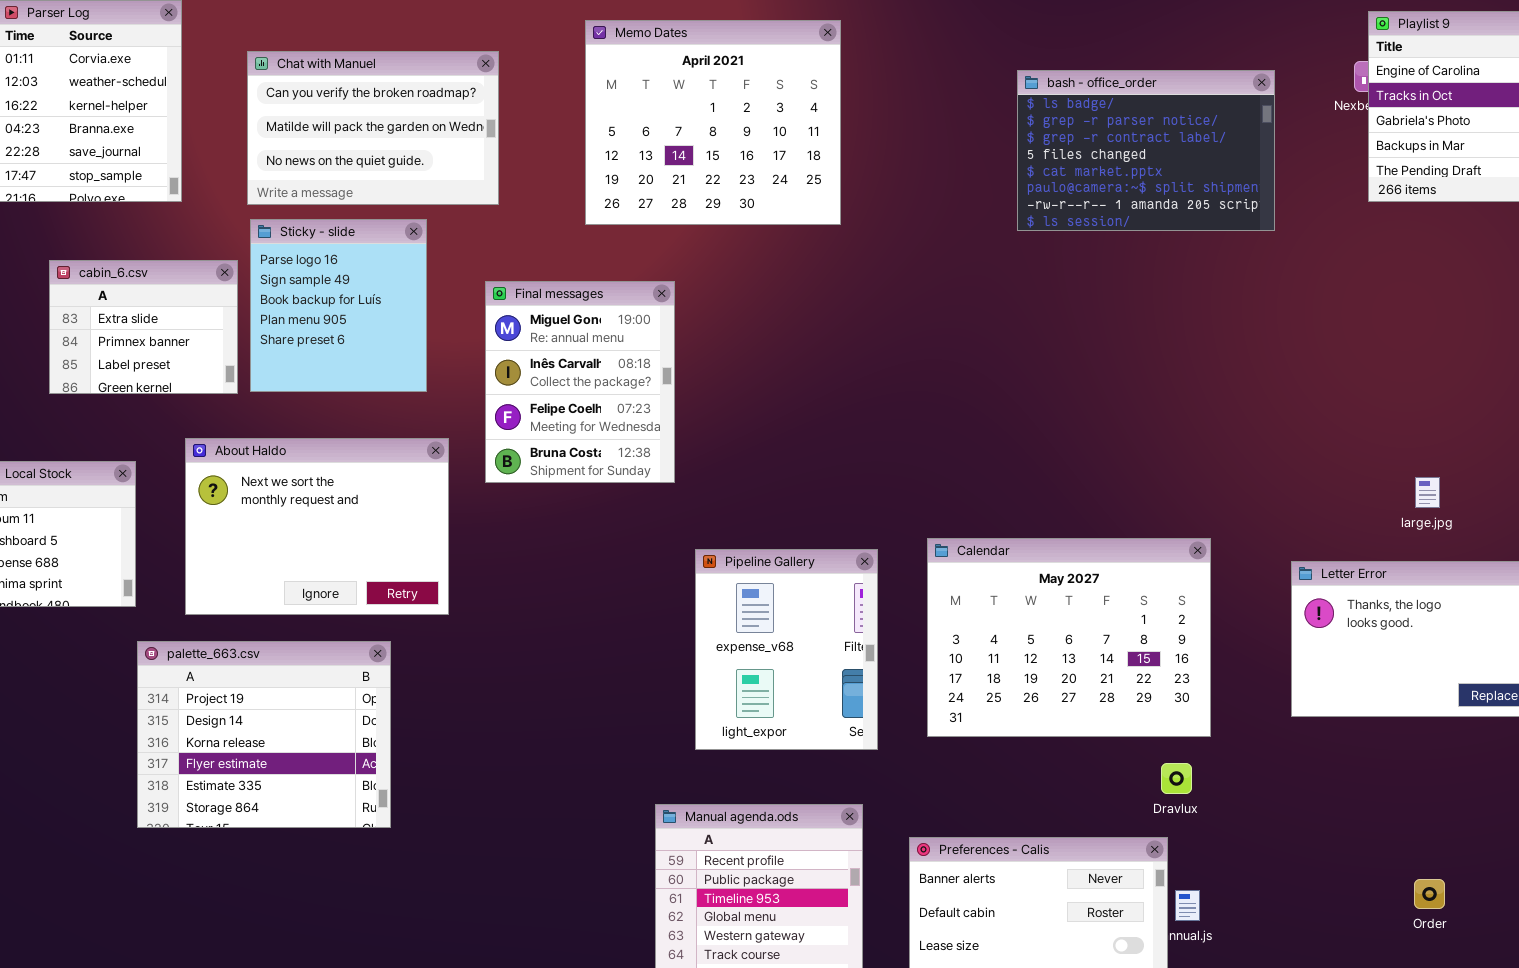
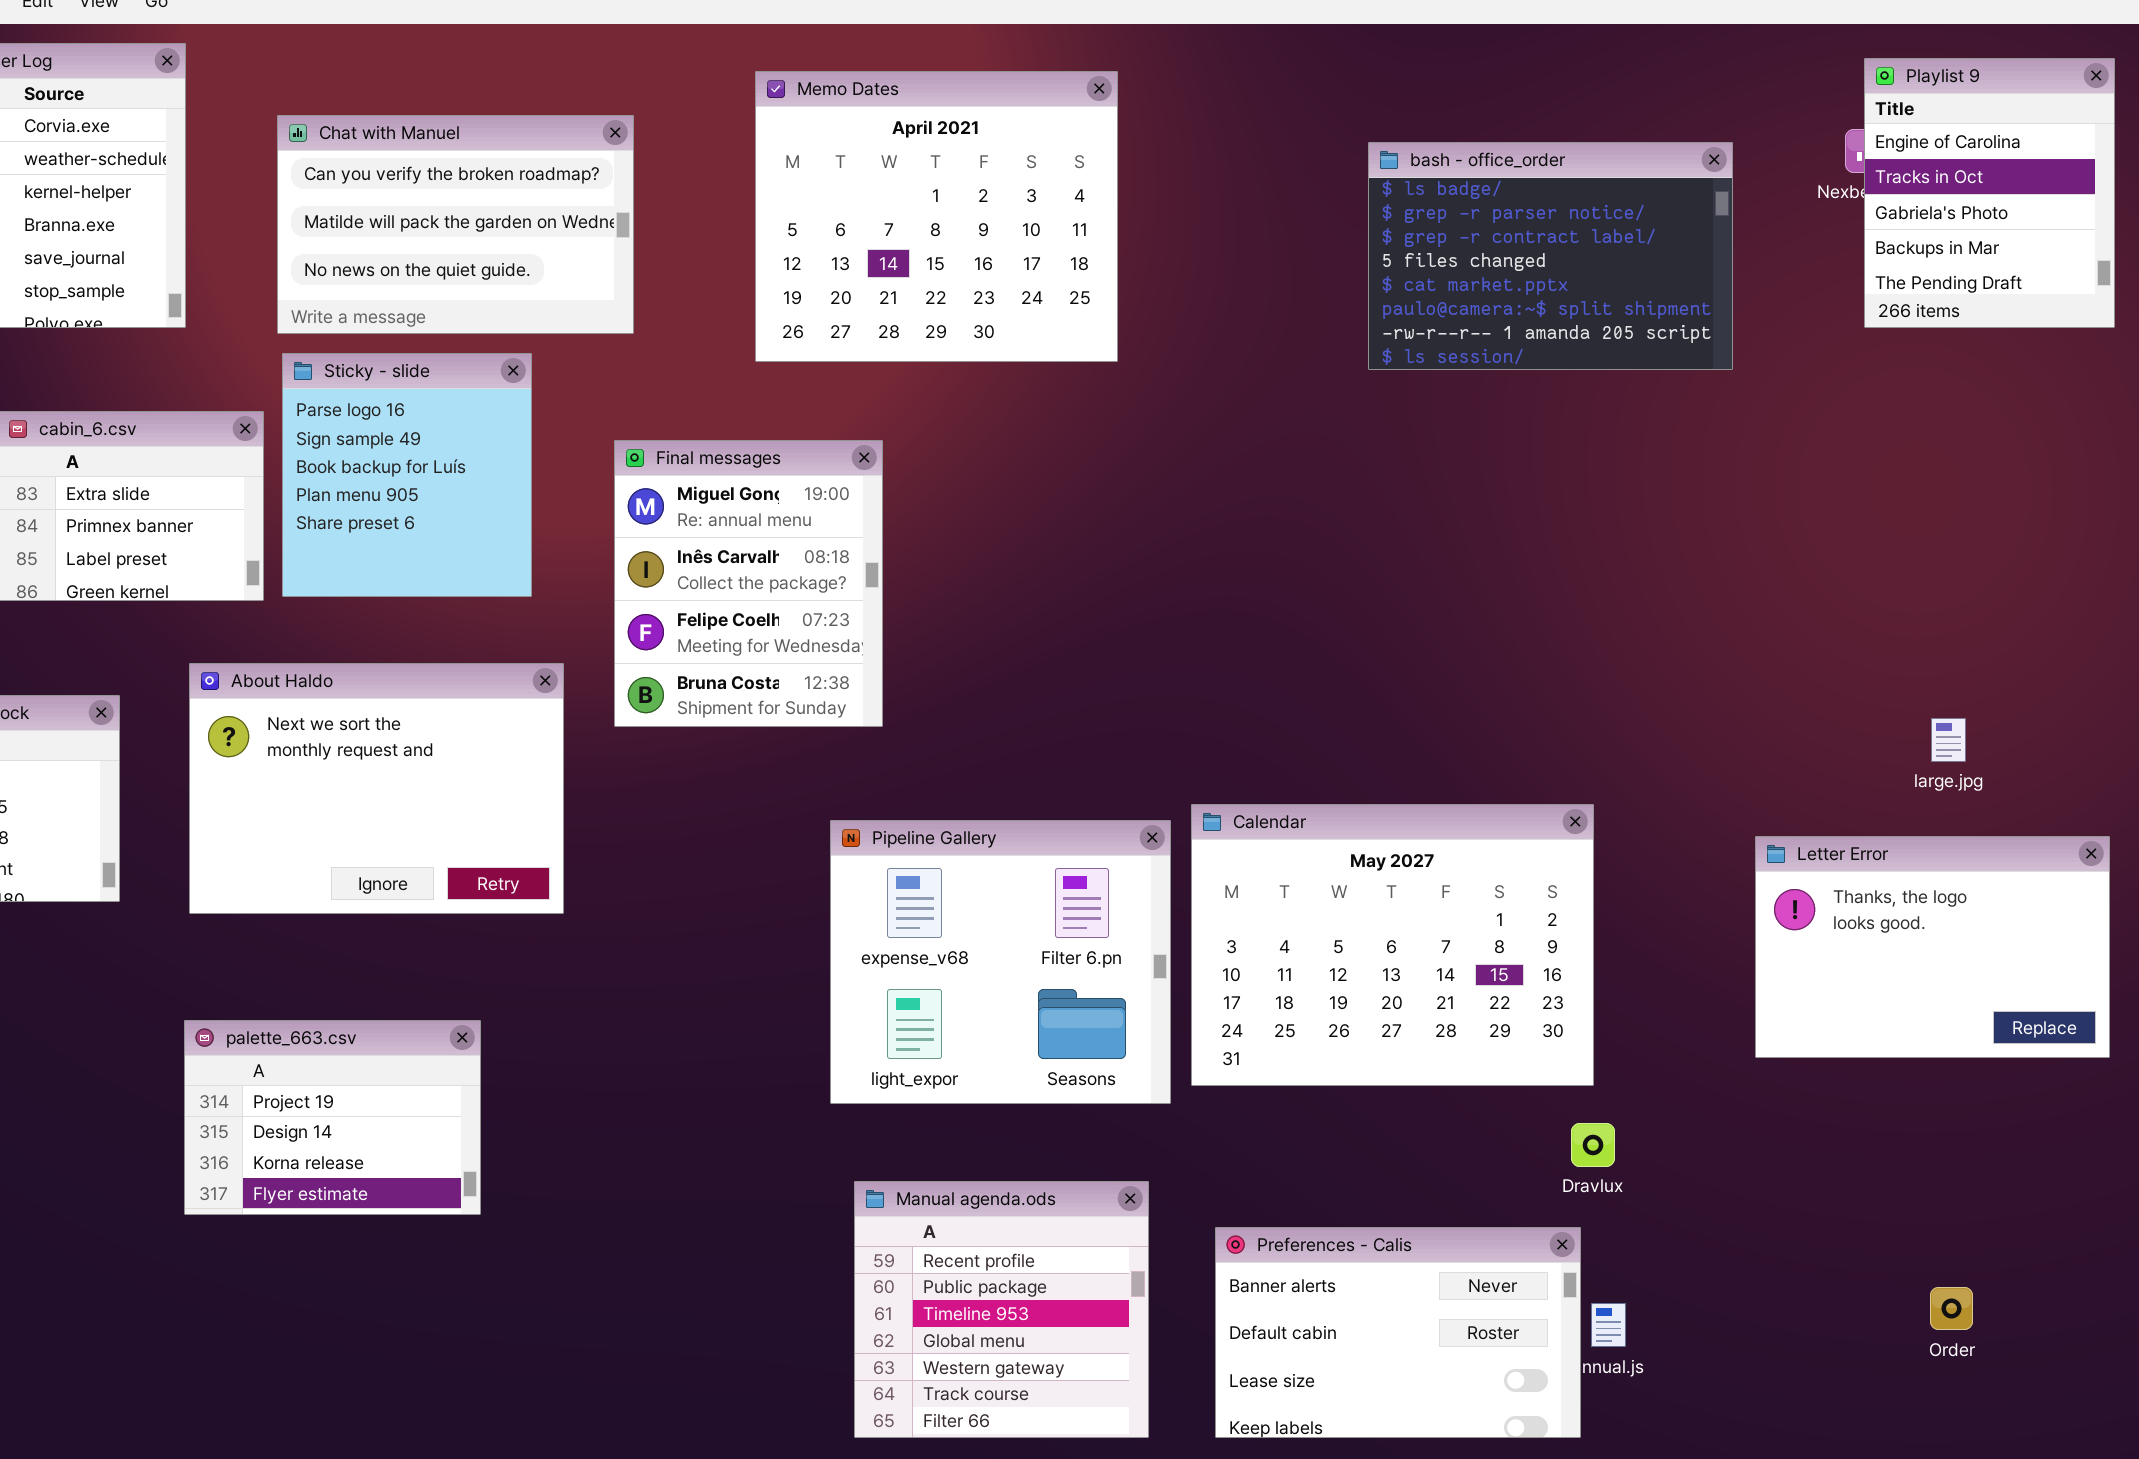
Calendar: [927,538,1211,737] -> [1191,804,1594,1086], moved
Pipeline Gallery: [695,549,878,750] -> [830,820,1171,1104], resized
palette_663.csv: [137,641,391,828] -> [184,1020,481,1215], resized

